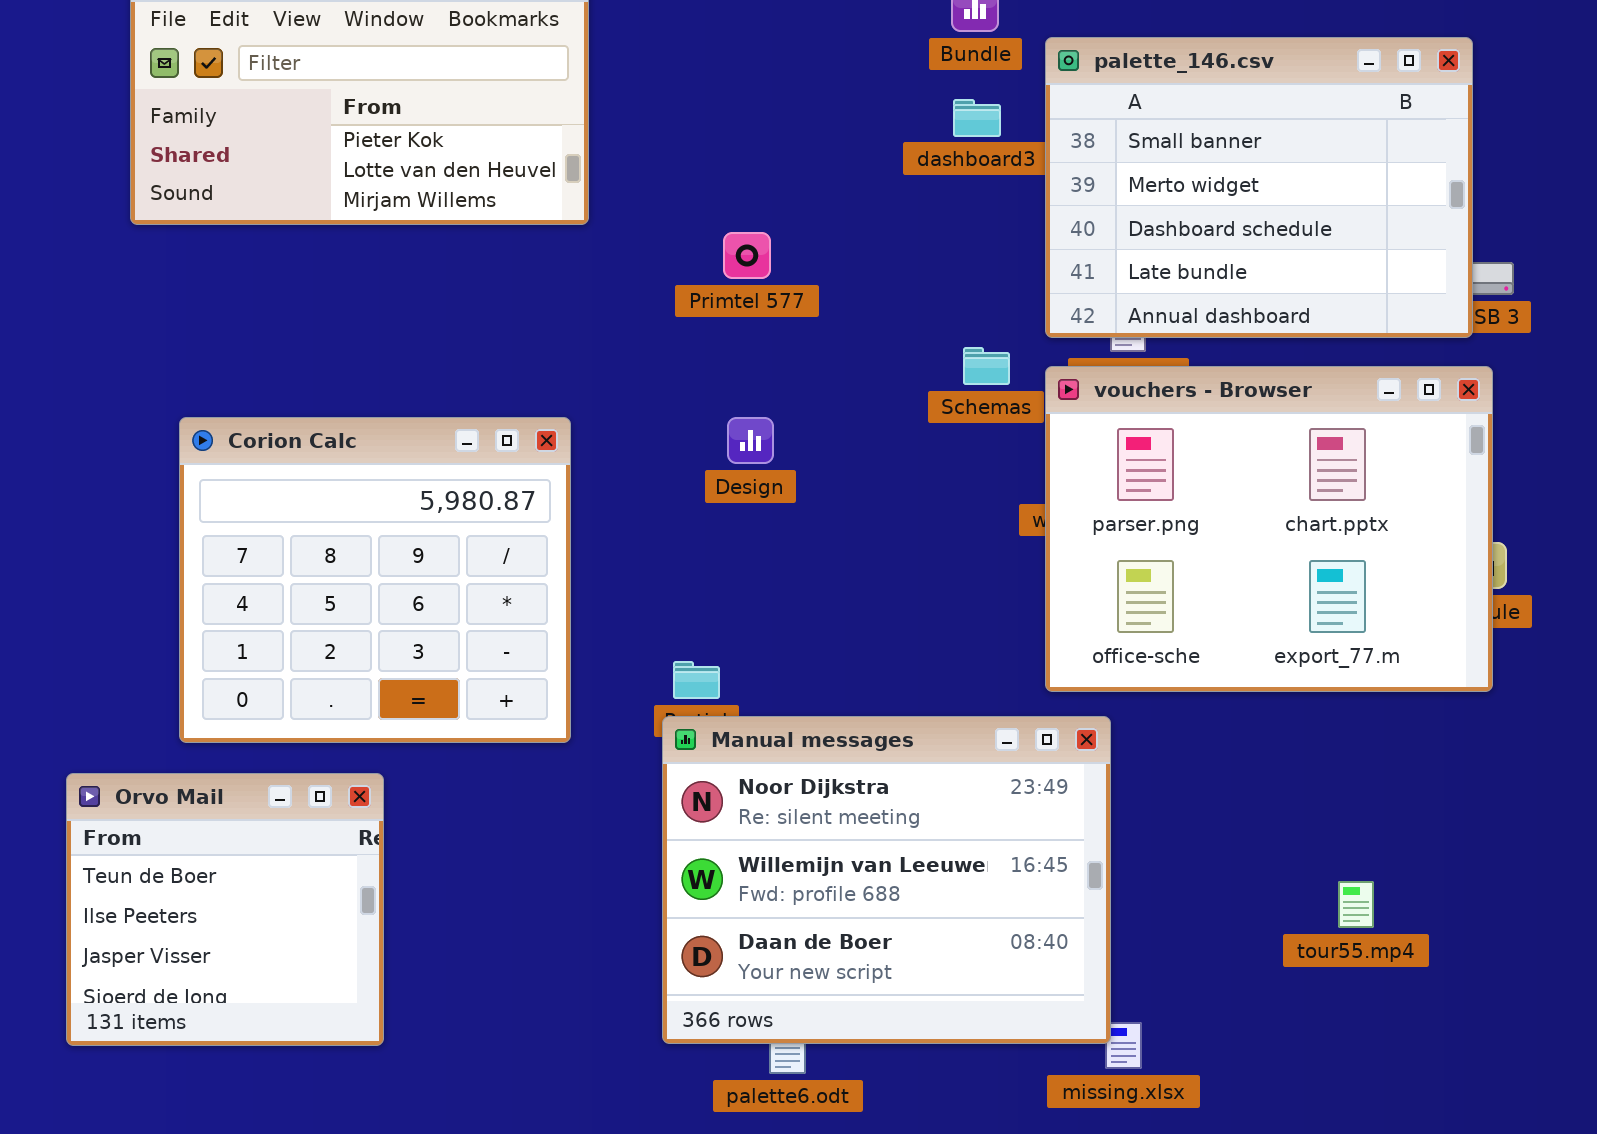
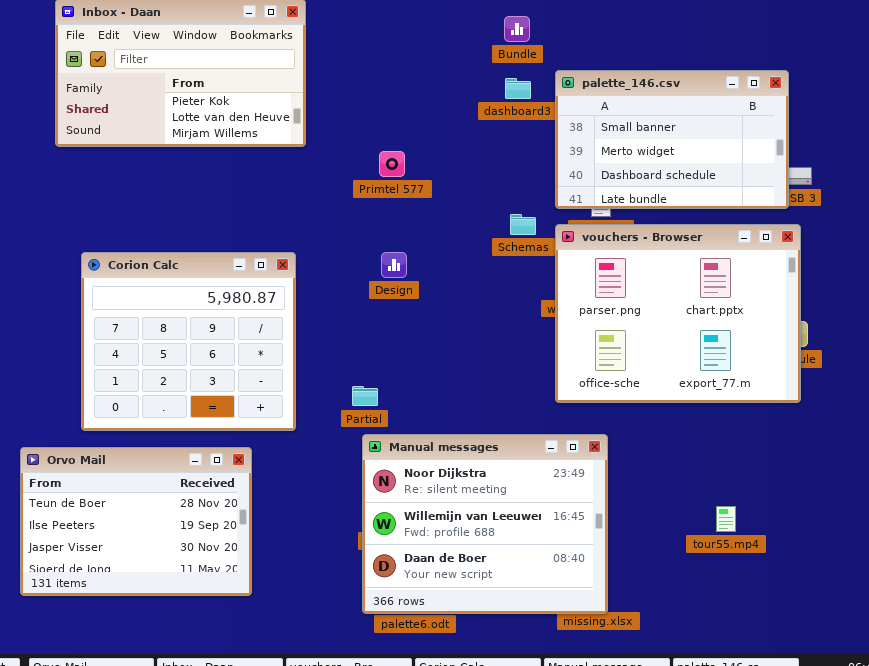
palette_146.csv: [1045,37,1473,338] -> [555,70,789,209], resized
Manual messages: [662,716,1111,1044] -> [362,434,608,614], moved
Orvo Mail: [66,773,384,1046] -> [20,447,252,596], resized

